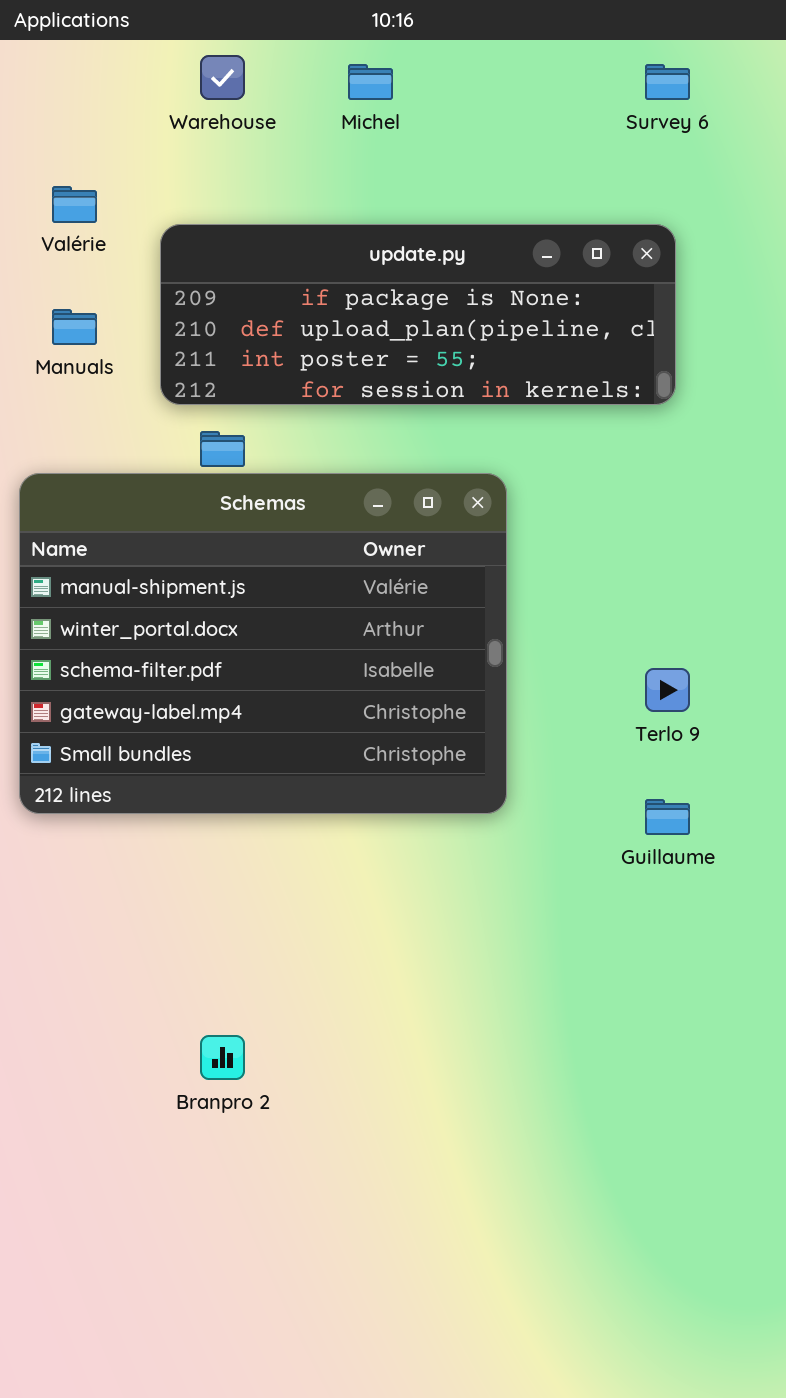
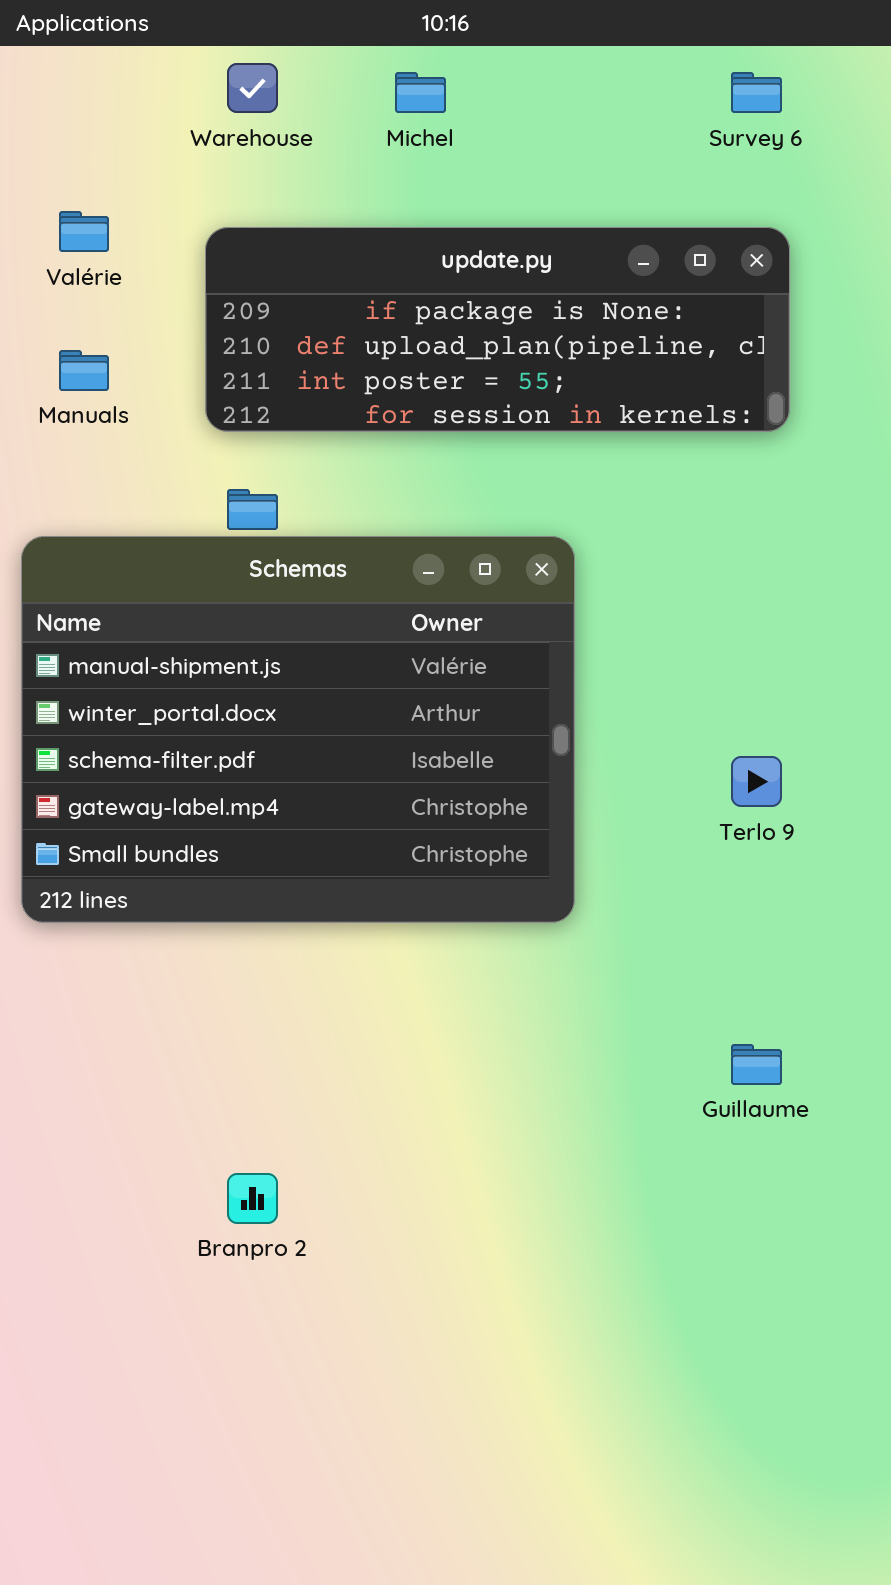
update.py: [160,224,676,405] -> [205,227,790,432], moved
Guillaume: [645,799,690,835] -> [731,1044,782,1085], moved

